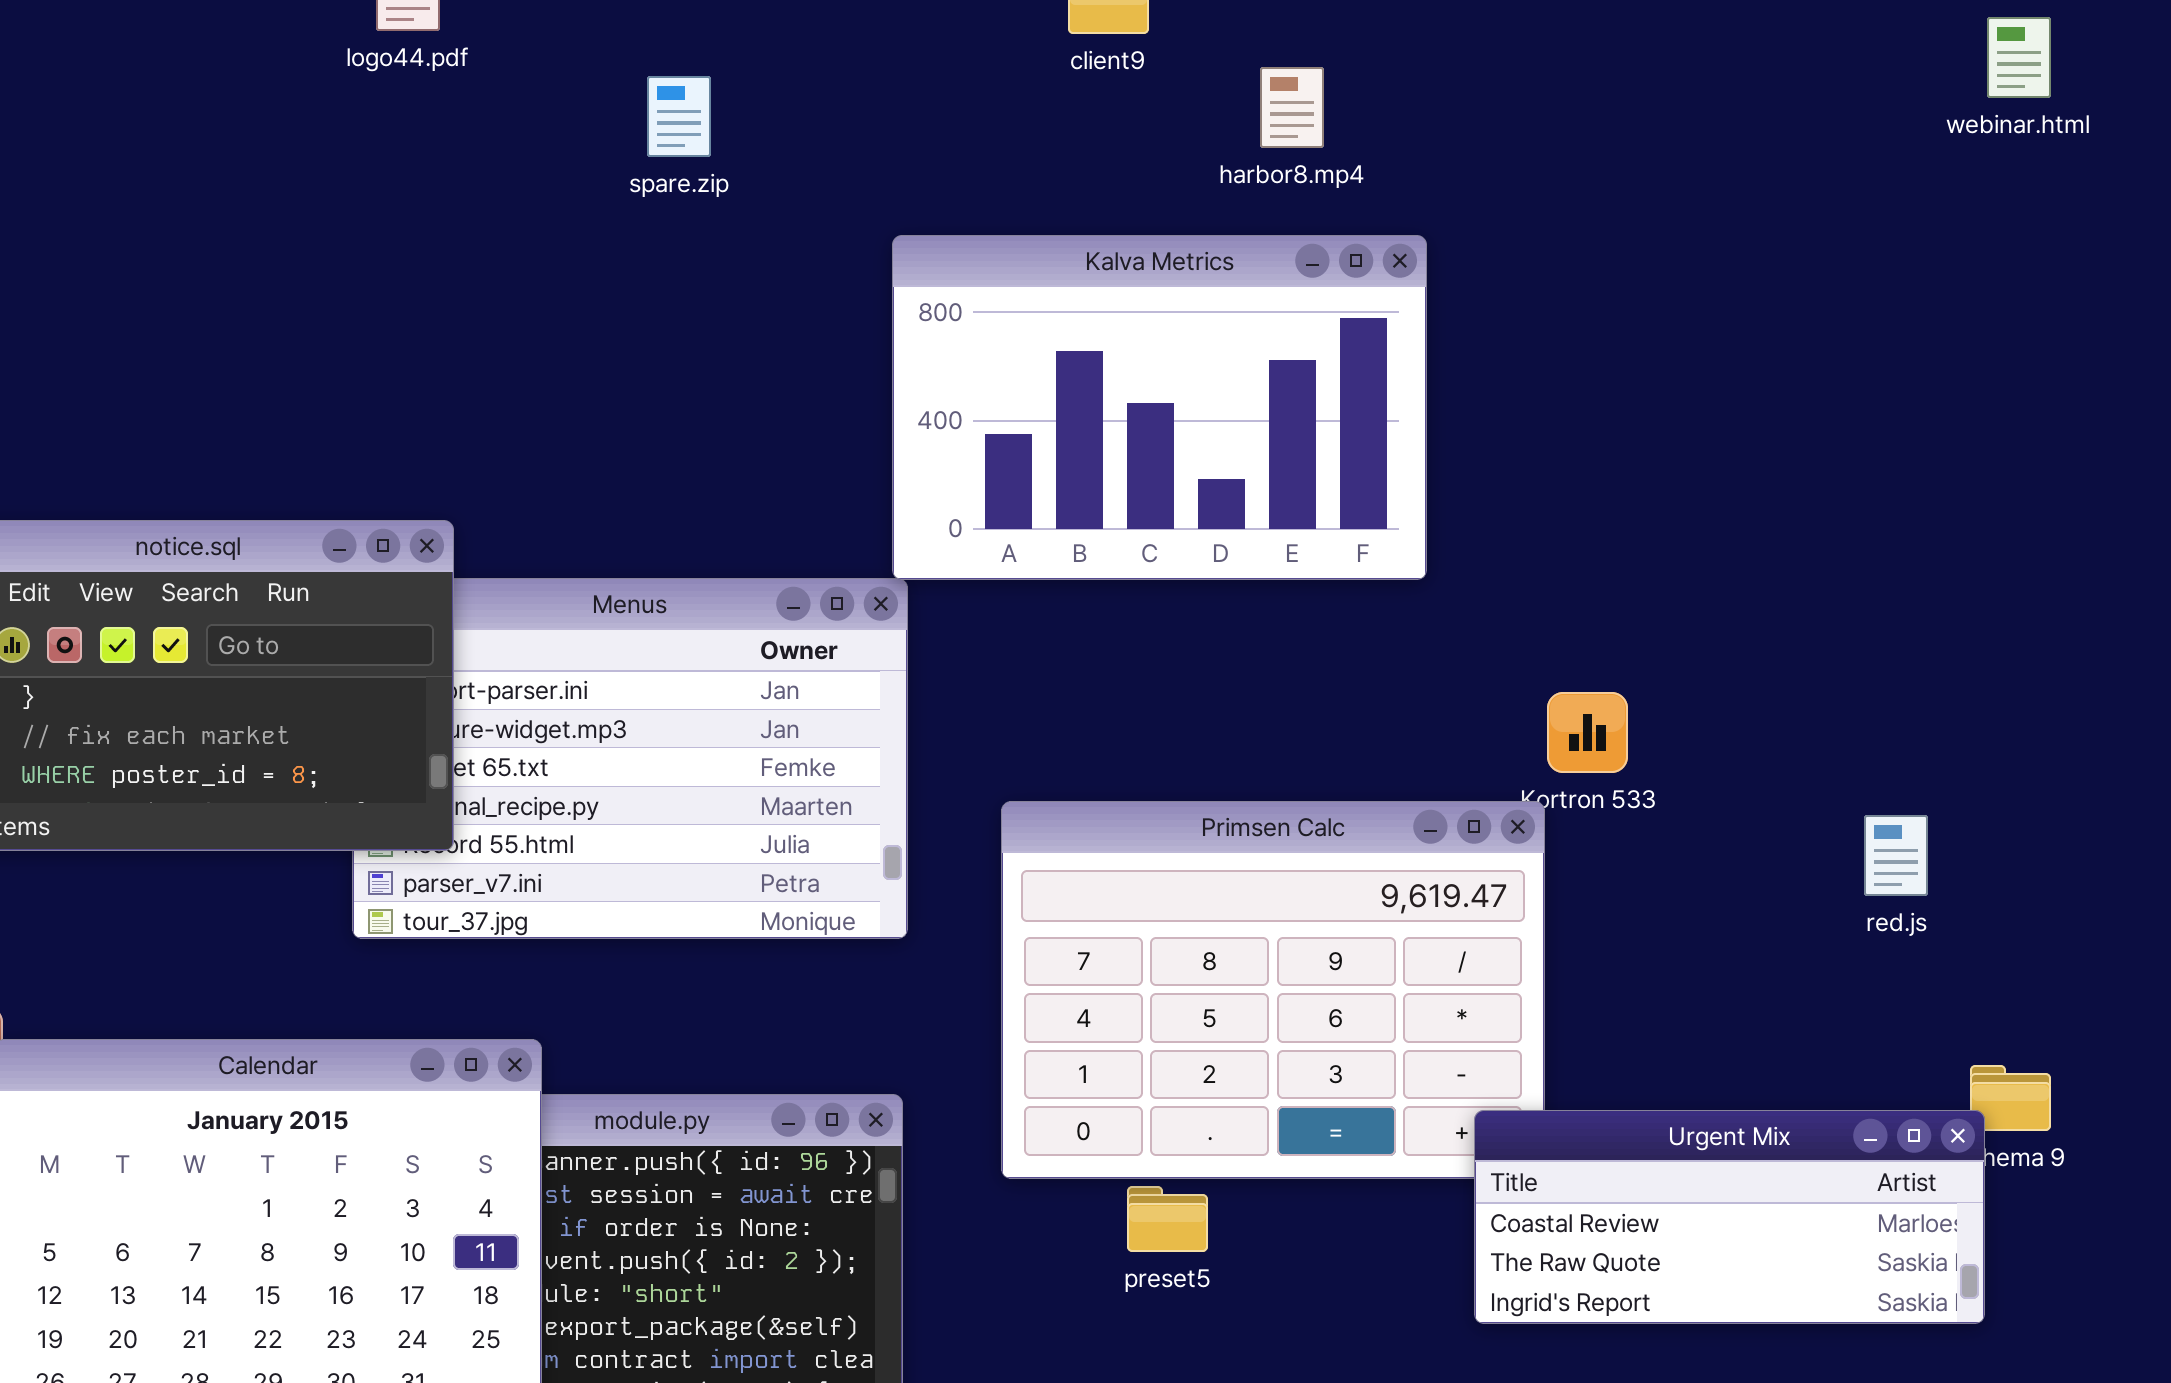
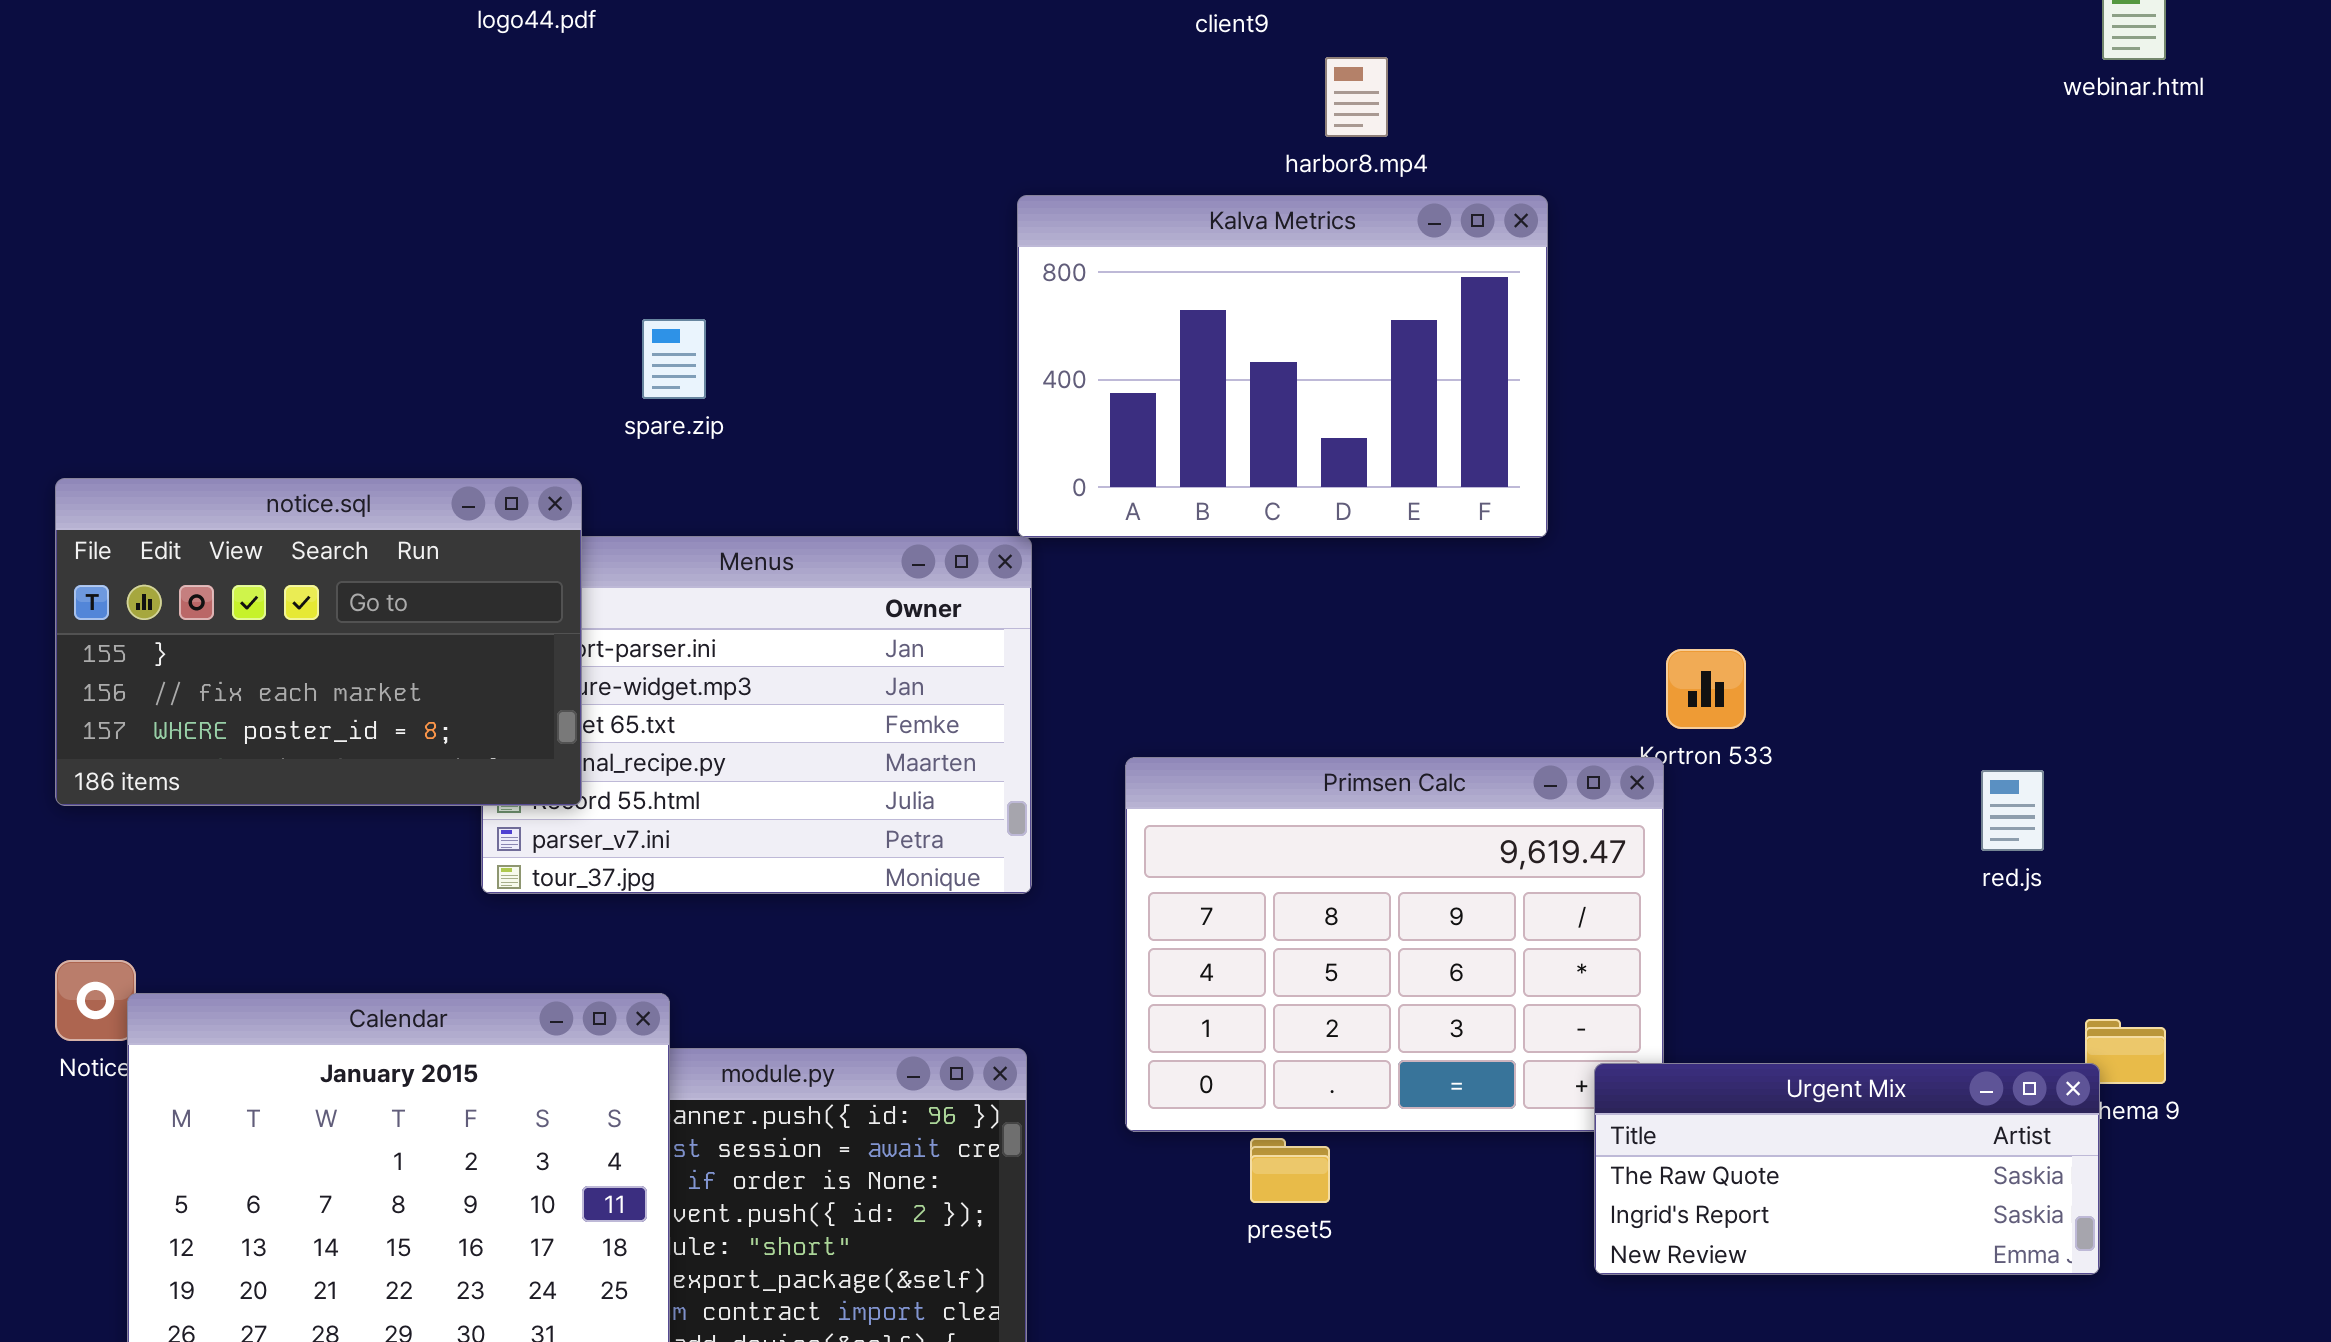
harbor8.mp4: [1260,67,1324,148] -> [1325,57,1388,137], moved
spare.zip: [647,76,711,157] -> [642,319,706,399], moved
Urgent Mix: [1474,1110,1985,1324] -> [1594,1063,2100,1275], scrolled down 1 row

